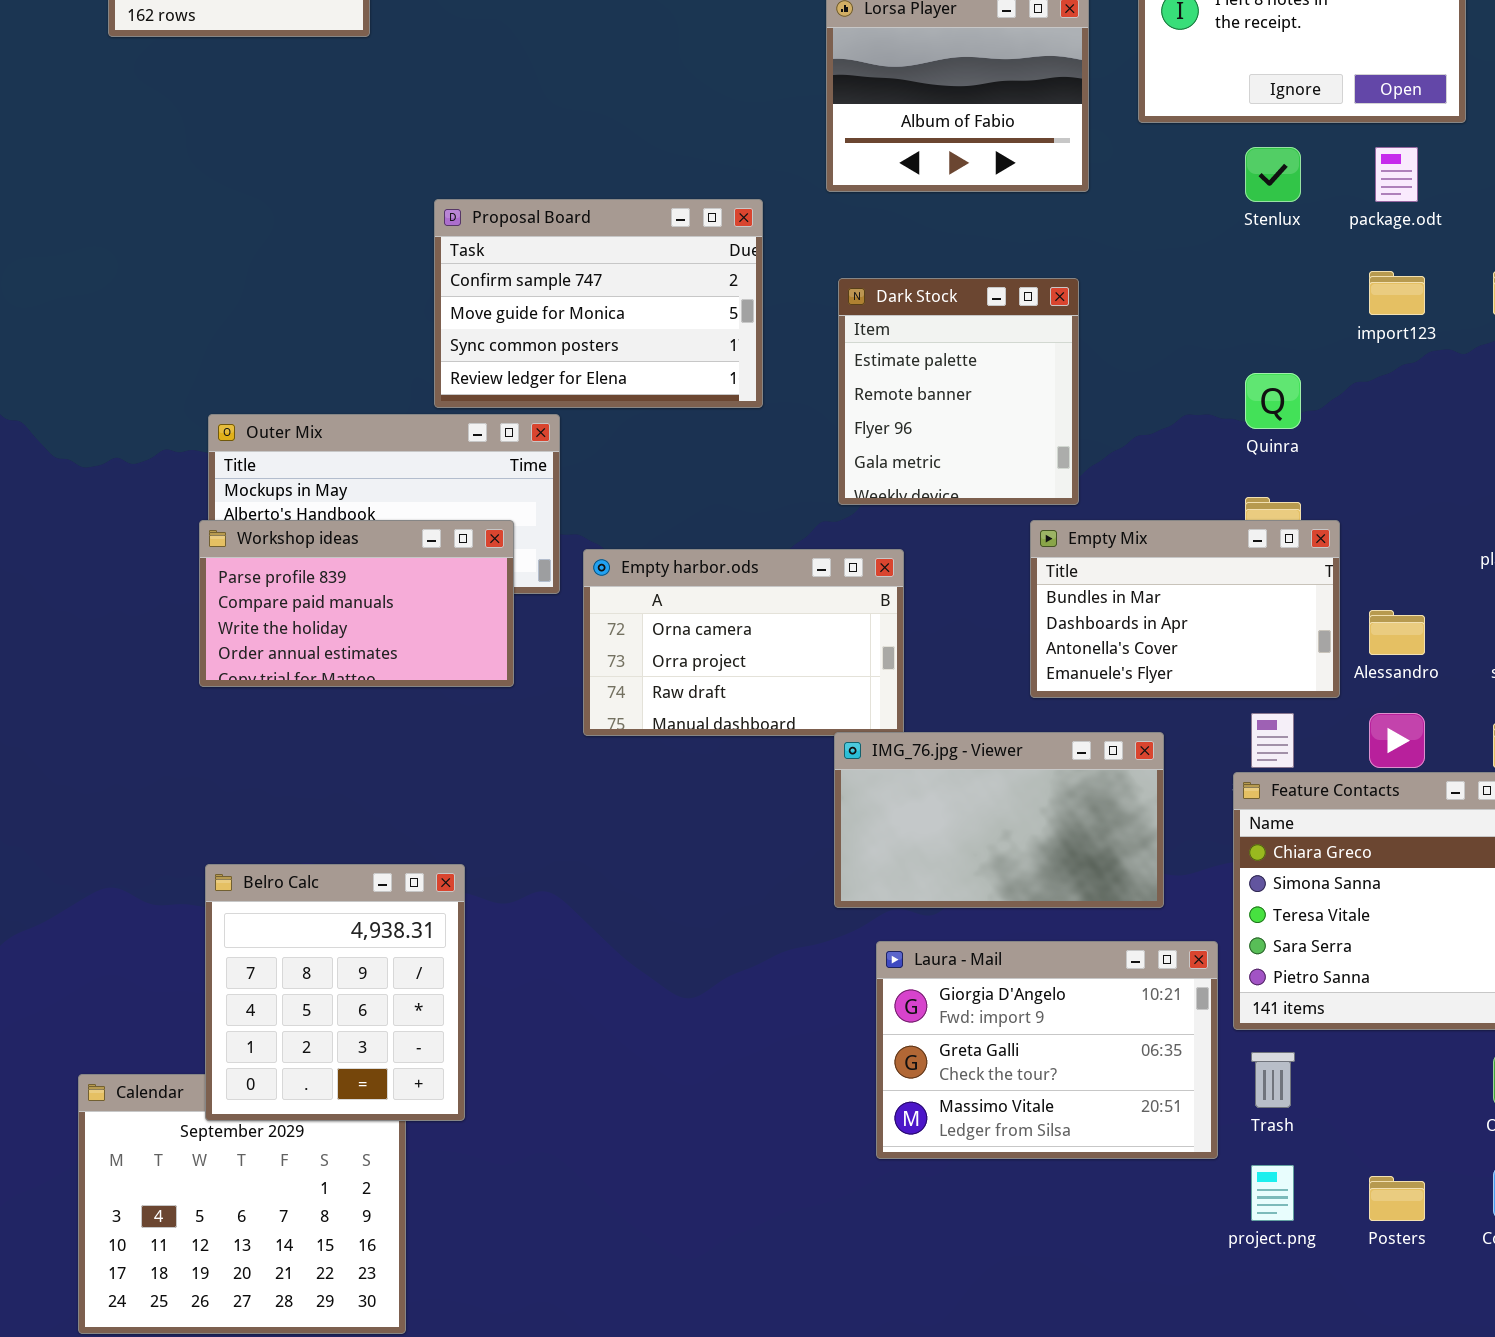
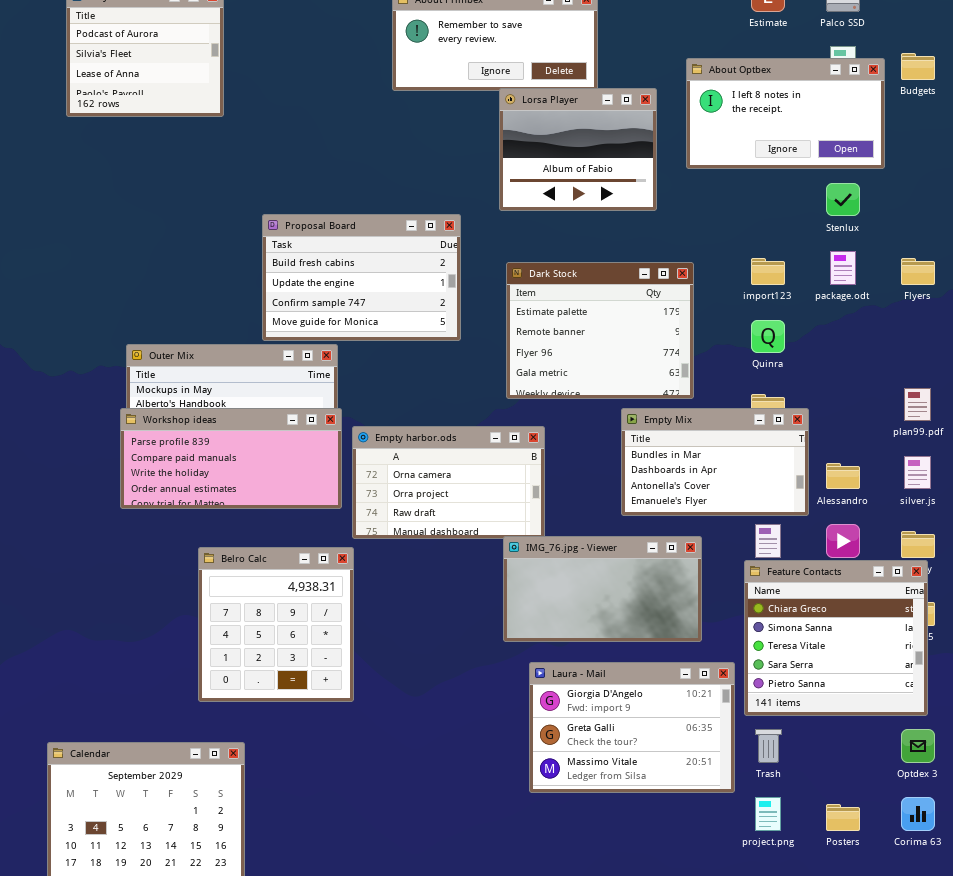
Stenlux: [1245,147,1301,202] -> [826,183,860,216], moved
package.odt: [1375,147,1418,202] -> [830,251,856,285], moved
Proposal Board: [434,199,763,408] -> [262,214,461,341], scrolled up 2 rows
import123: [1369,271,1425,315] -> [751,258,785,285], moved
Dark Stock: [838,278,1079,505] -> [506,262,694,399], resized
Workshop ideas: [199,520,514,687] -> [120,408,342,509], resized
Belro Calc: [205,864,465,1121] -> [198,547,354,702], moved

